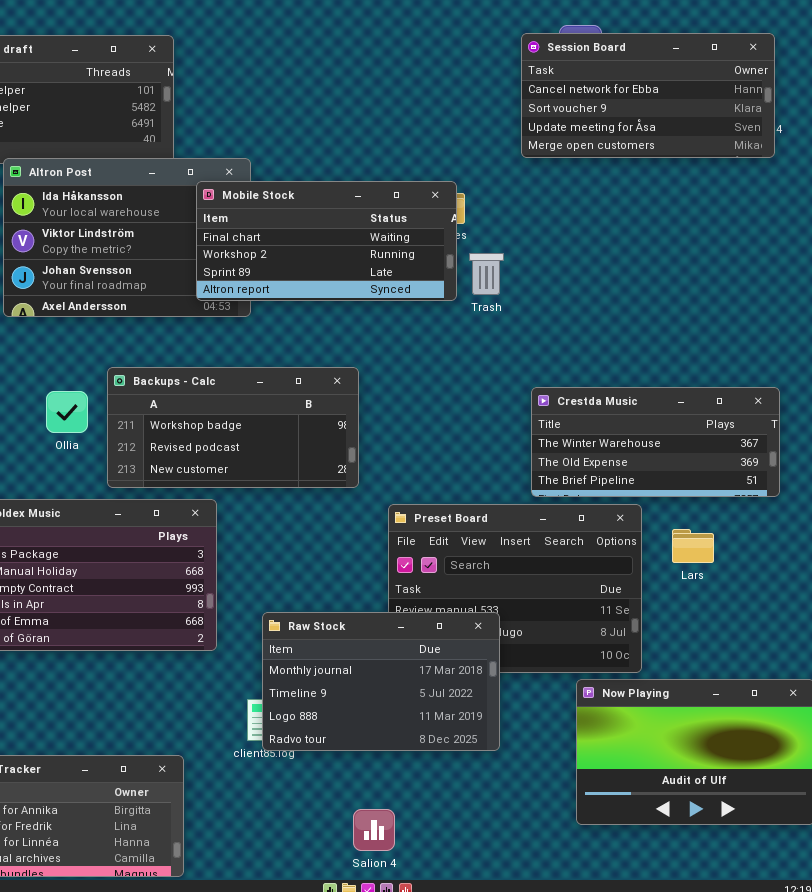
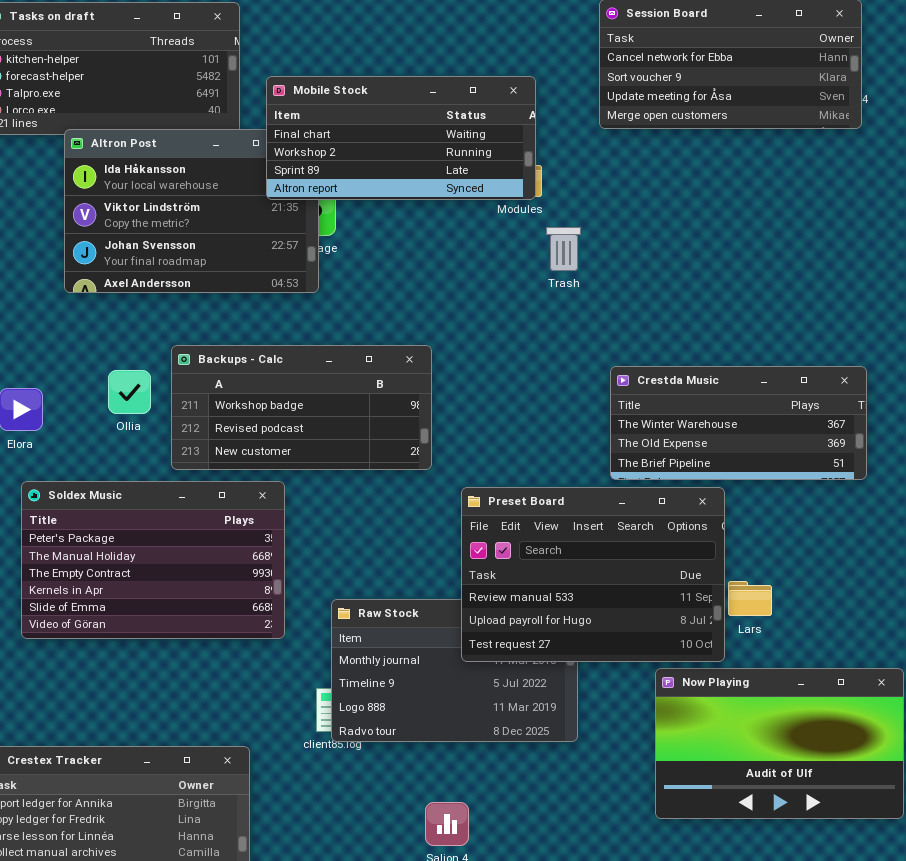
Mobile Stock: [196,181,457,301] -> [266,76,536,200], moved
Preset Board: [388,504,642,673] -> [461,487,725,662], raised
Lars: [672,529,714,563] -> [728,581,772,616], moved

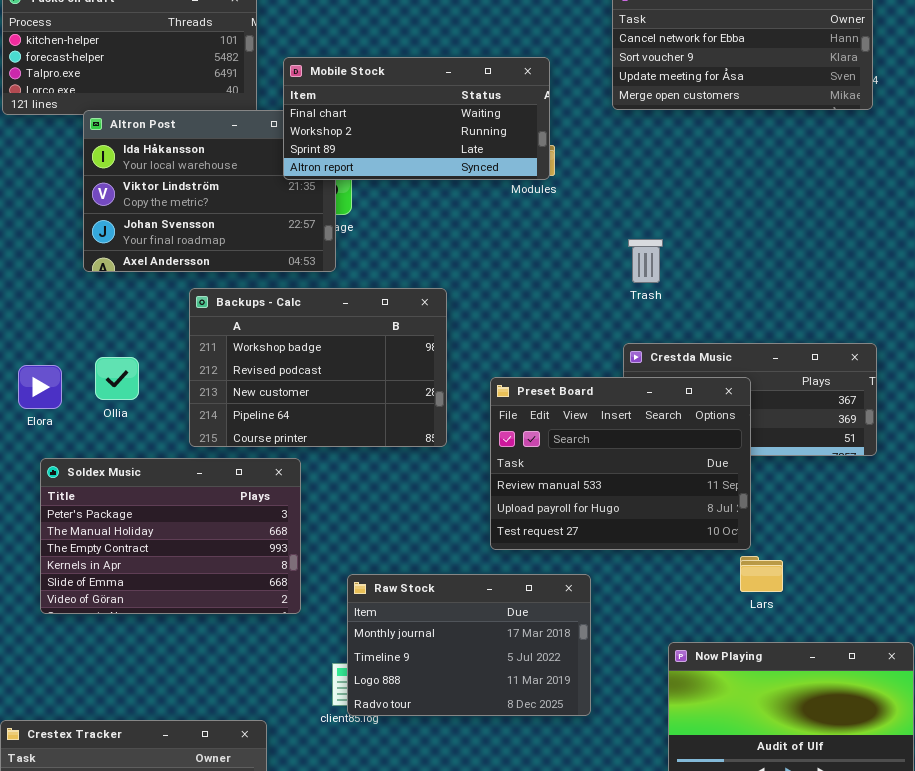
Trash: [546,227,581,271] -> [628,239,663,283], moved
Backups - Calc: [171,345,432,470] -> [189,288,447,447], resized
Ollia: [108,370,151,414] -> [95,357,139,400], moved
Preset Board: [461,487,725,662] -> [490,377,751,550], moved

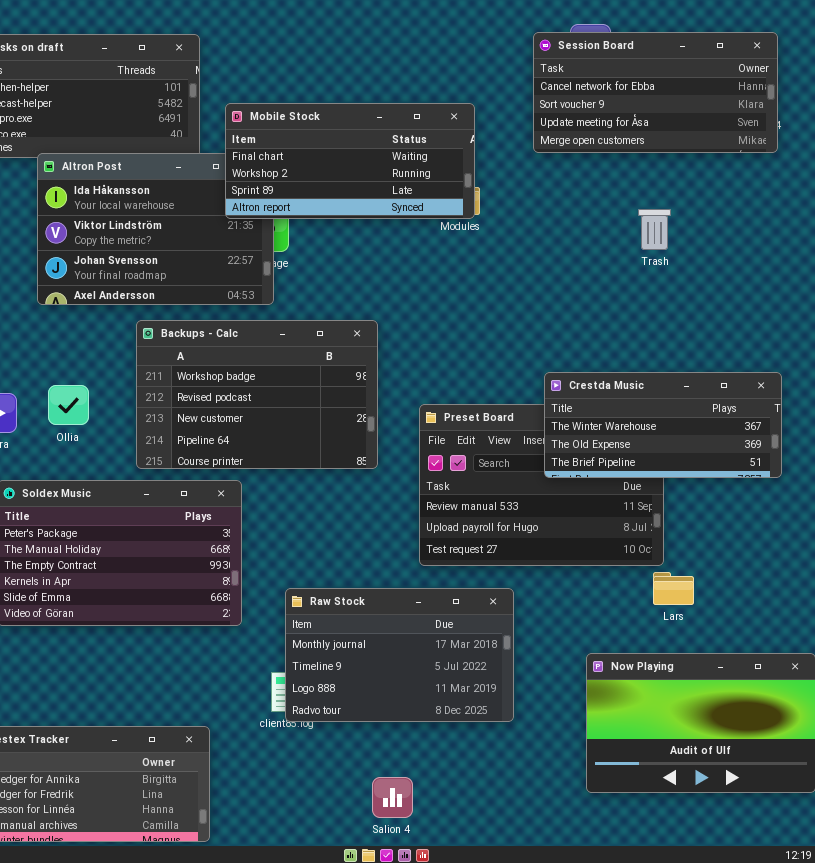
Trash: [628,239,663,283] -> [638,209,671,250], moved
Crestda Music: [623,343,877,456] -> [544,372,782,478], raised

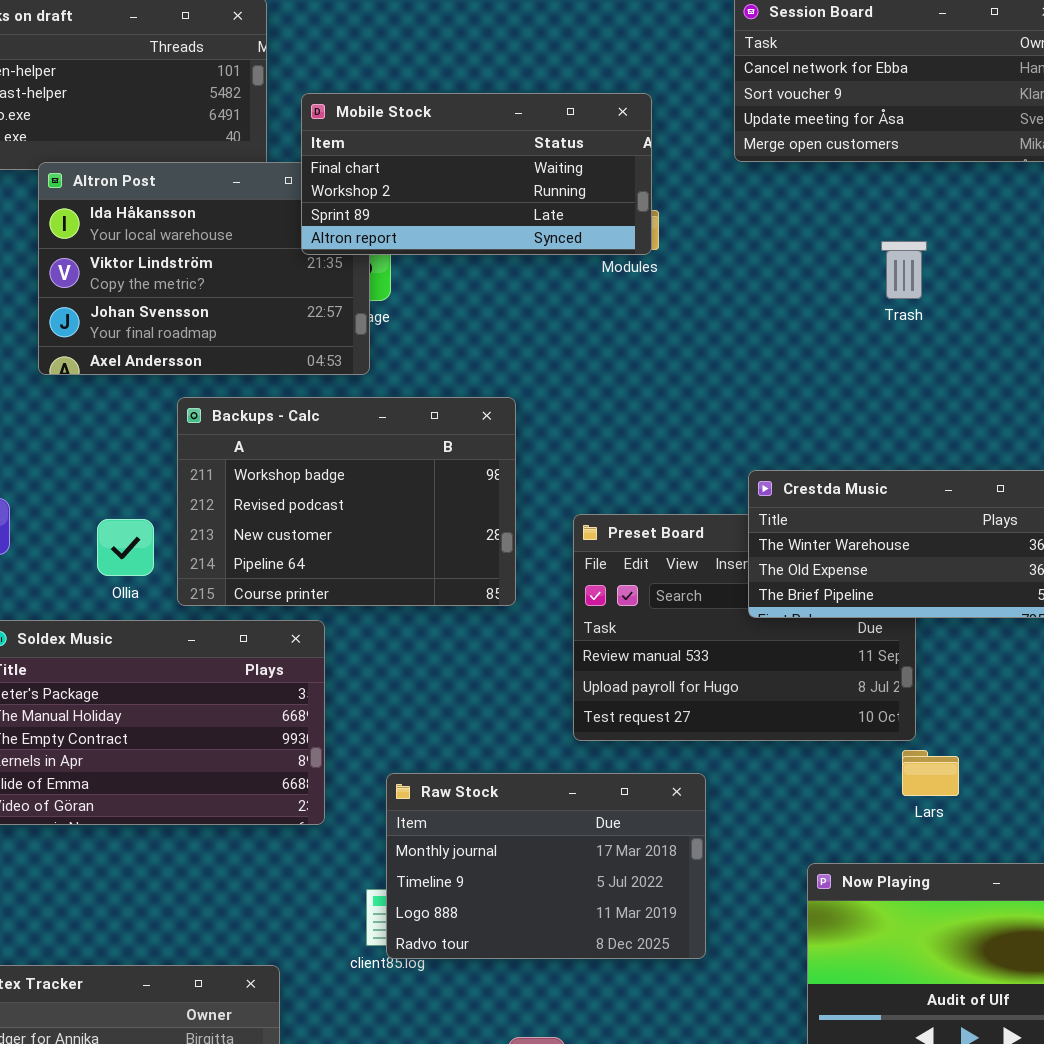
Ollia: [48,385,89,425] -> [97,519,154,576], moved

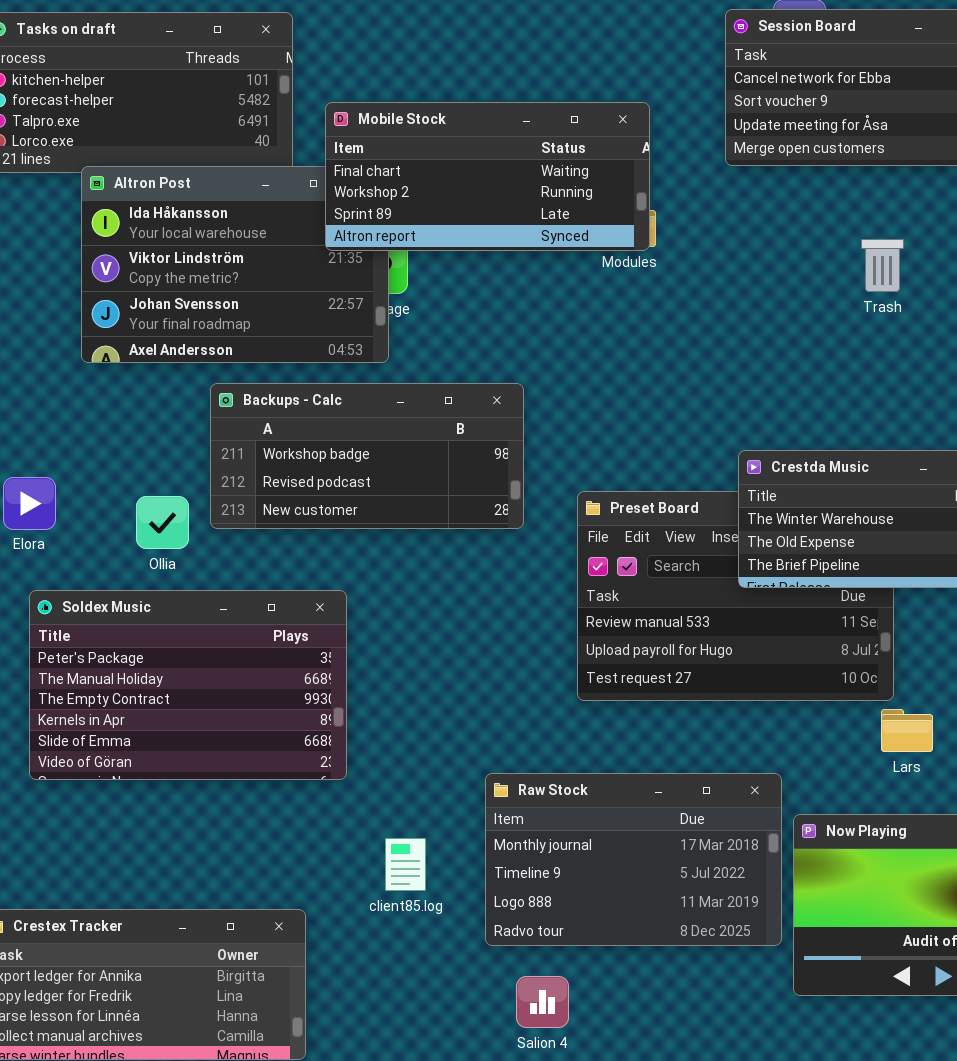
Backups - Calc: [177,397,516,606] -> [210,383,524,529], resized
Raw Stock: [386,773,706,959] -> [485,773,782,946], moved

